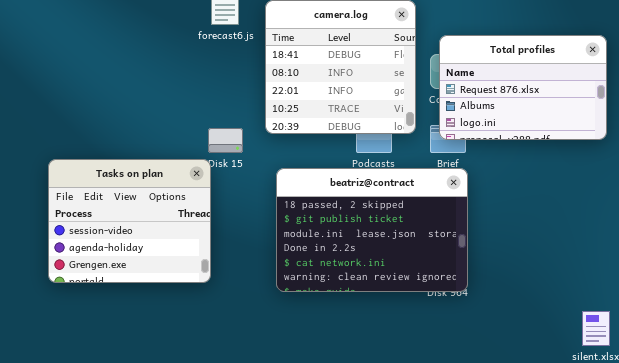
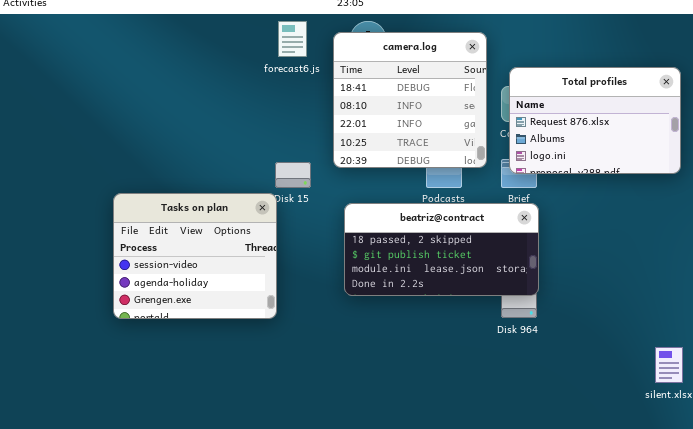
beatriz@contract: [276,168,468,292] -> [344,203,539,296], resized

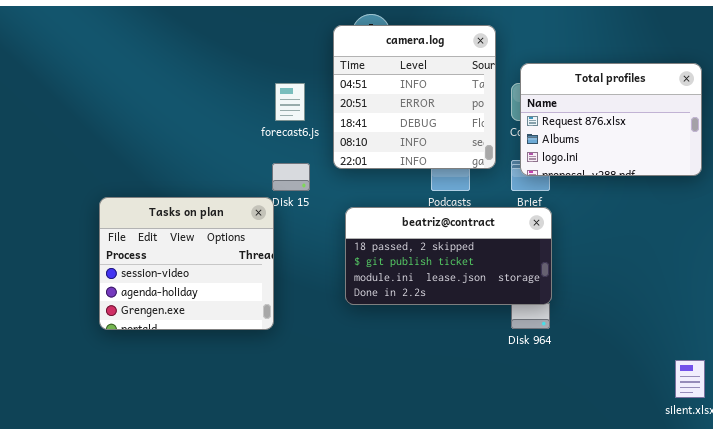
forecast6.js: [278,21,307,57] -> [275,83,305,121], moved
camera.log: [333,32,487,168] -> [333,25,496,169], scrolled up 2 rows

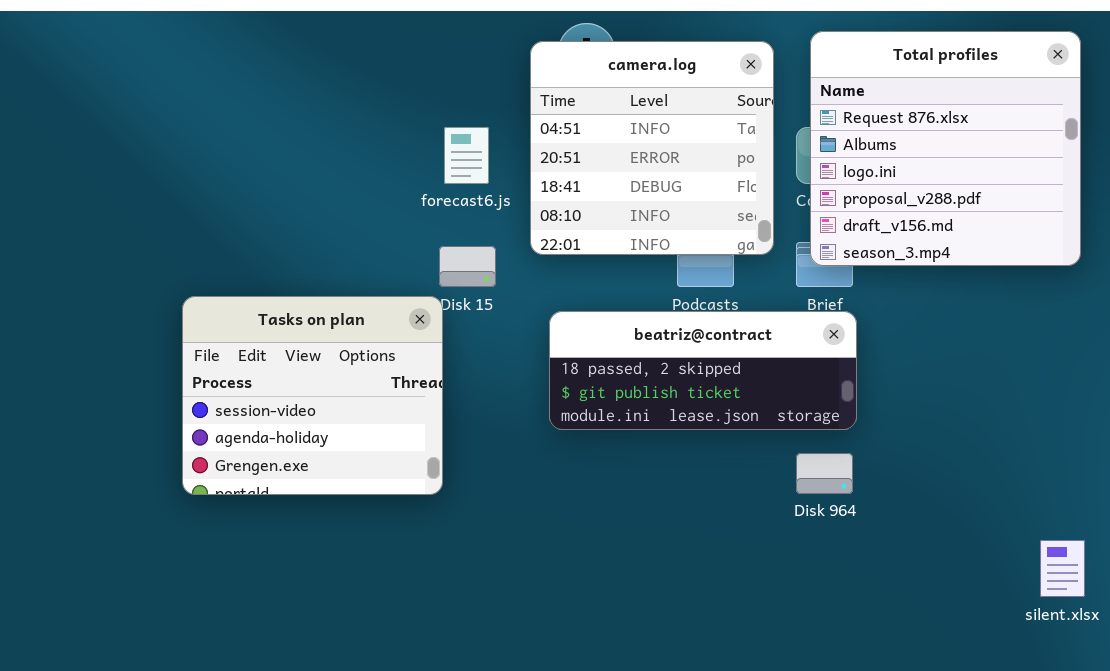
Total profiles: [520,63,702,176] -> [810,31,1081,266], resized
beatriz@contract: [345,207,552,305] -> [549,311,857,430], resized

